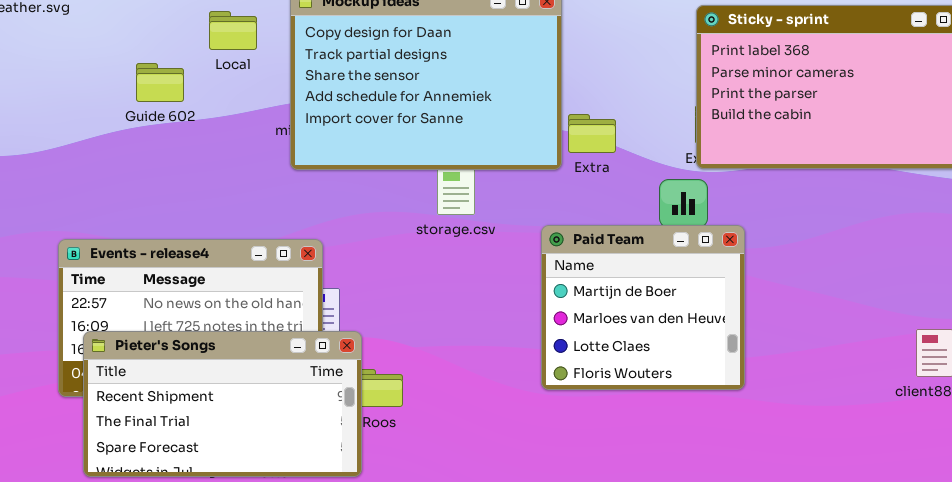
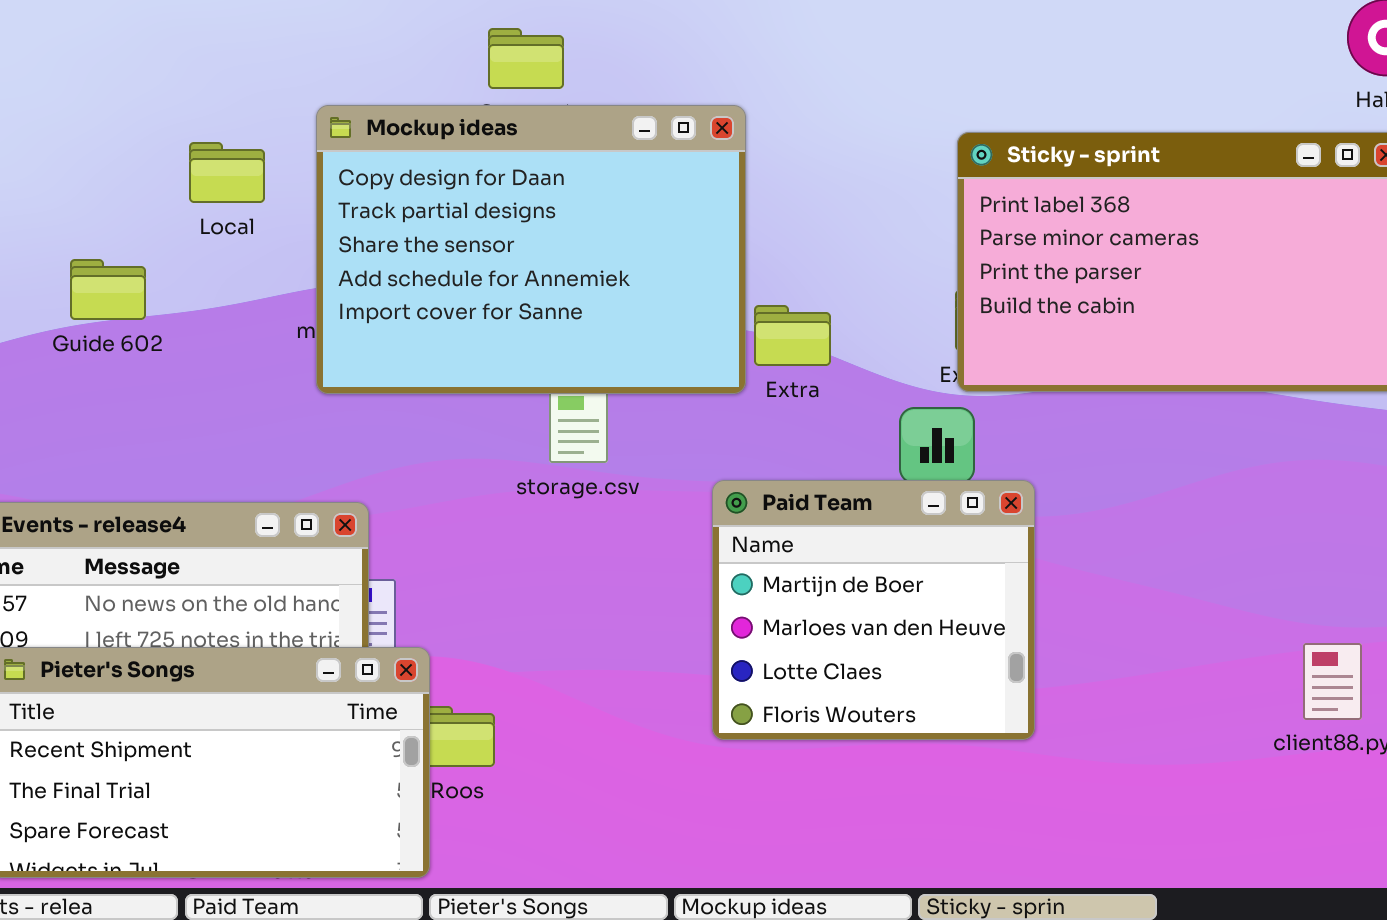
Guide 602: [136,63,184,102] -> [70,259,146,320], moved

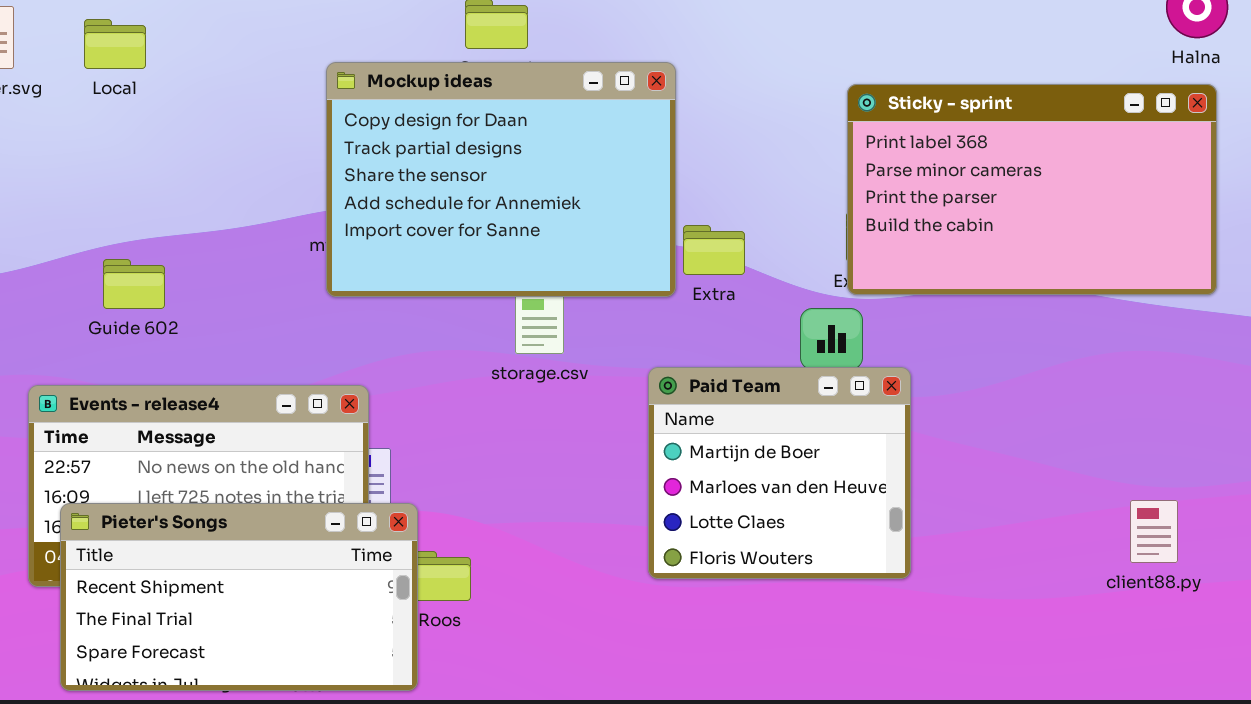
Local: [189,142,265,203] -> [84,19,146,69], moved
Guide 602: [70,259,146,320] -> [103,259,165,309], moved

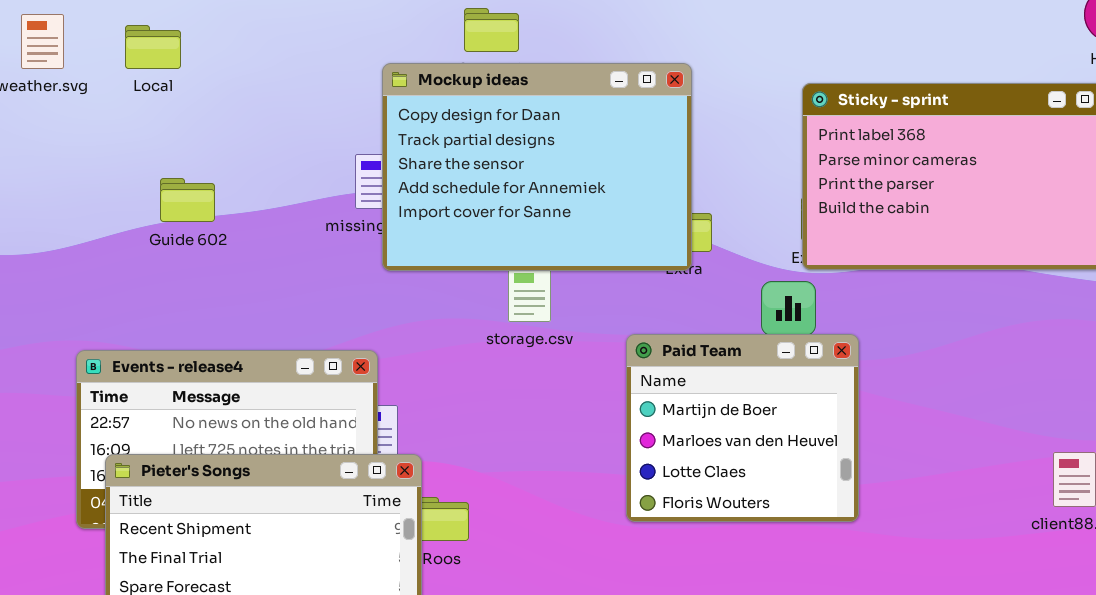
Mockup ideas: [326,62,676,297] -> [382,63,692,271], moved
Guide 602: [103,259,165,309] -> [160,178,215,222], moved

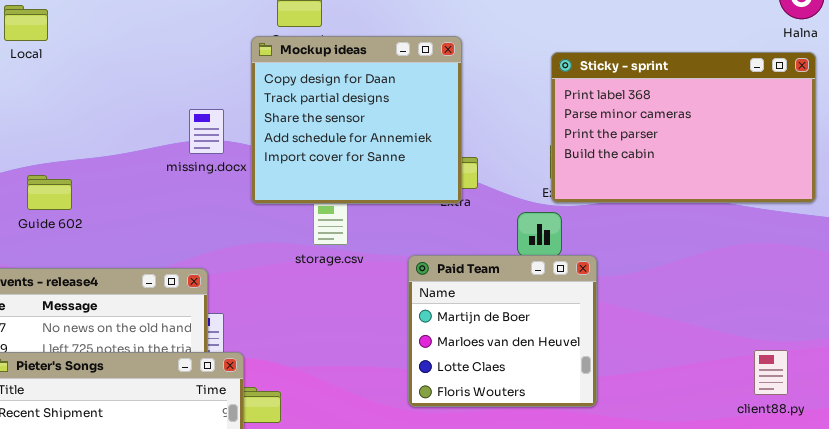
Mockup ideas: [382,63,692,271] -> [251,36,462,204], resized
Guide 602: [160,178,215,222] -> [27,175,72,210], moved

